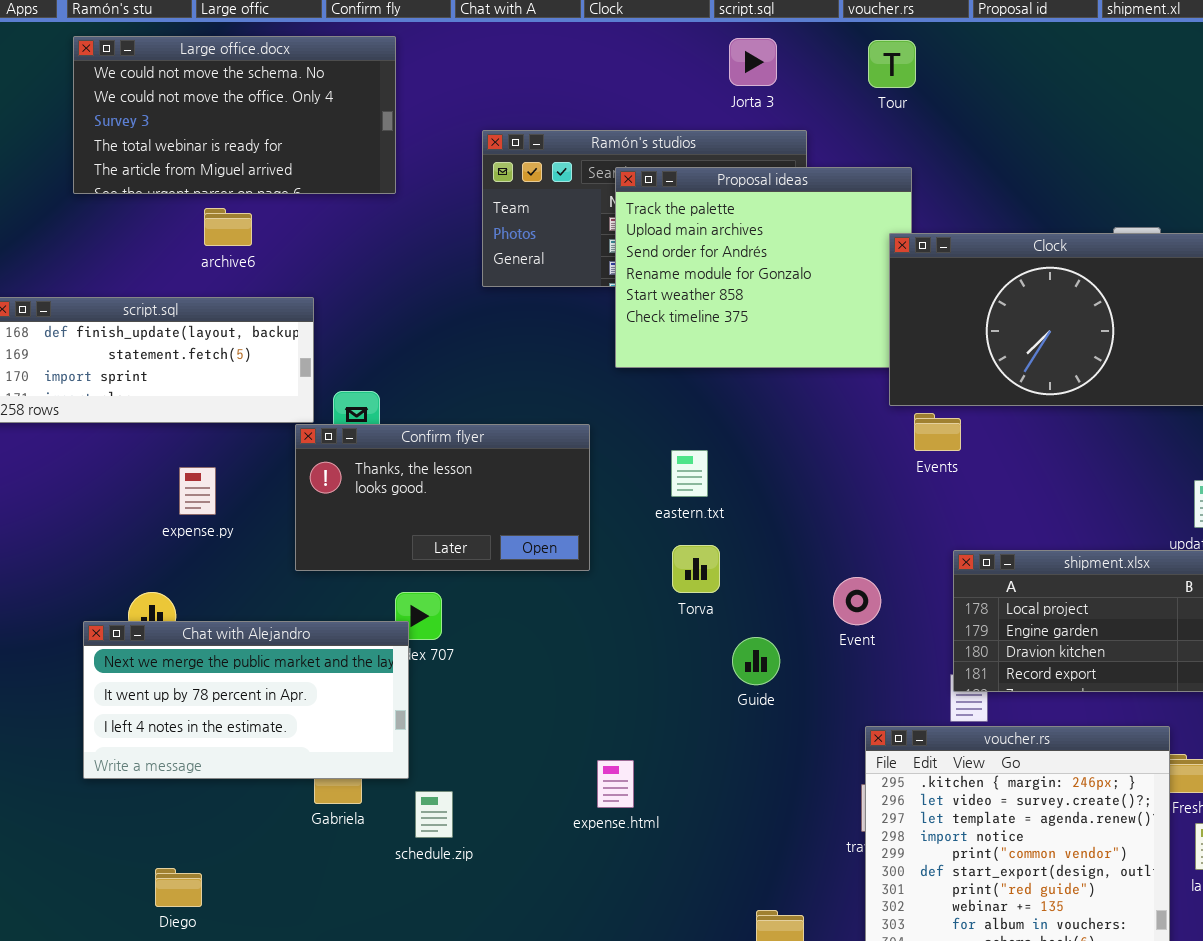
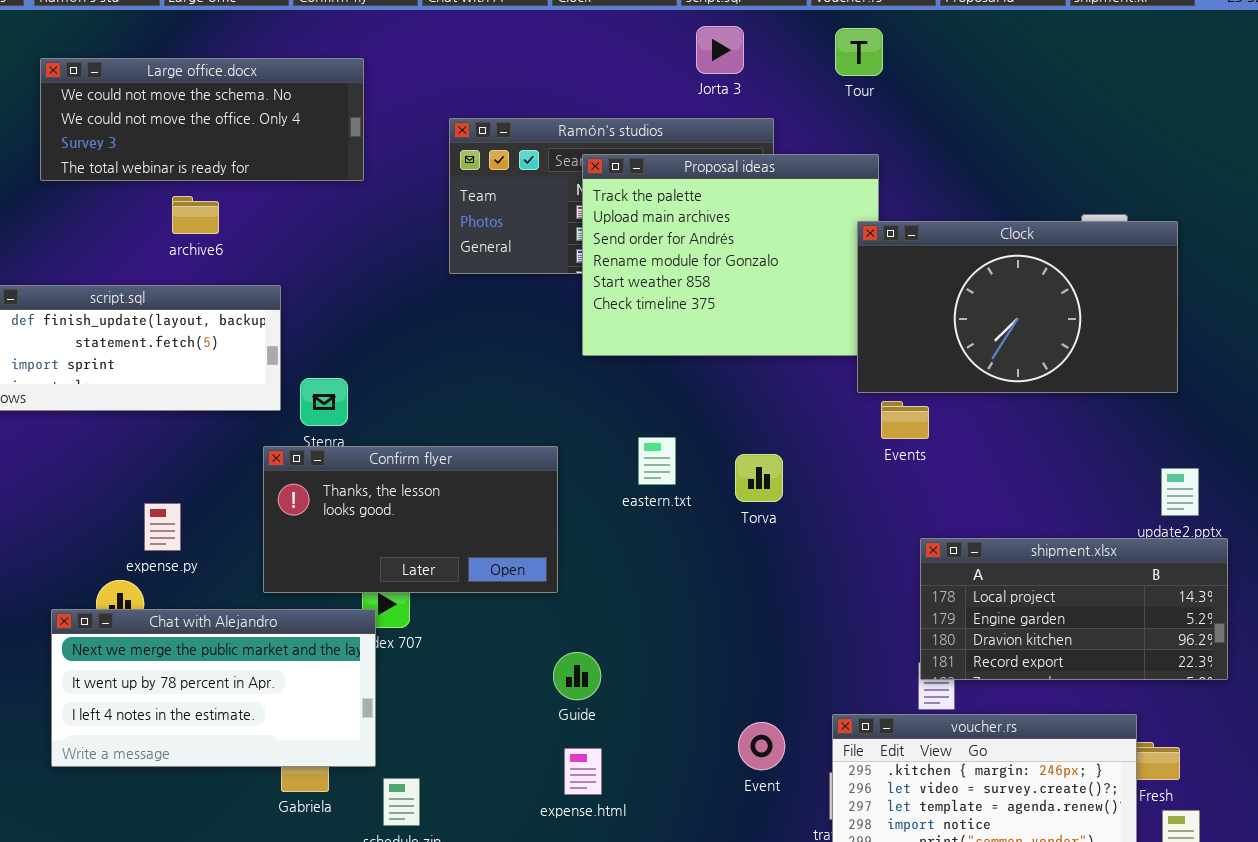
Large office.docx: [73,36,396,194] -> [40,58,364,181], resized
Confirm flyer: [295,424,590,571] -> [263,446,558,593], moved
expense.py: [179,467,216,515] -> [144,503,181,551], moved
Torva: [672,545,720,593] -> [735,454,783,502], moved
Event: [833,577,881,625] -> [738,722,785,770], moved
Guide: [732,637,780,685] -> [553,652,601,700], moved

